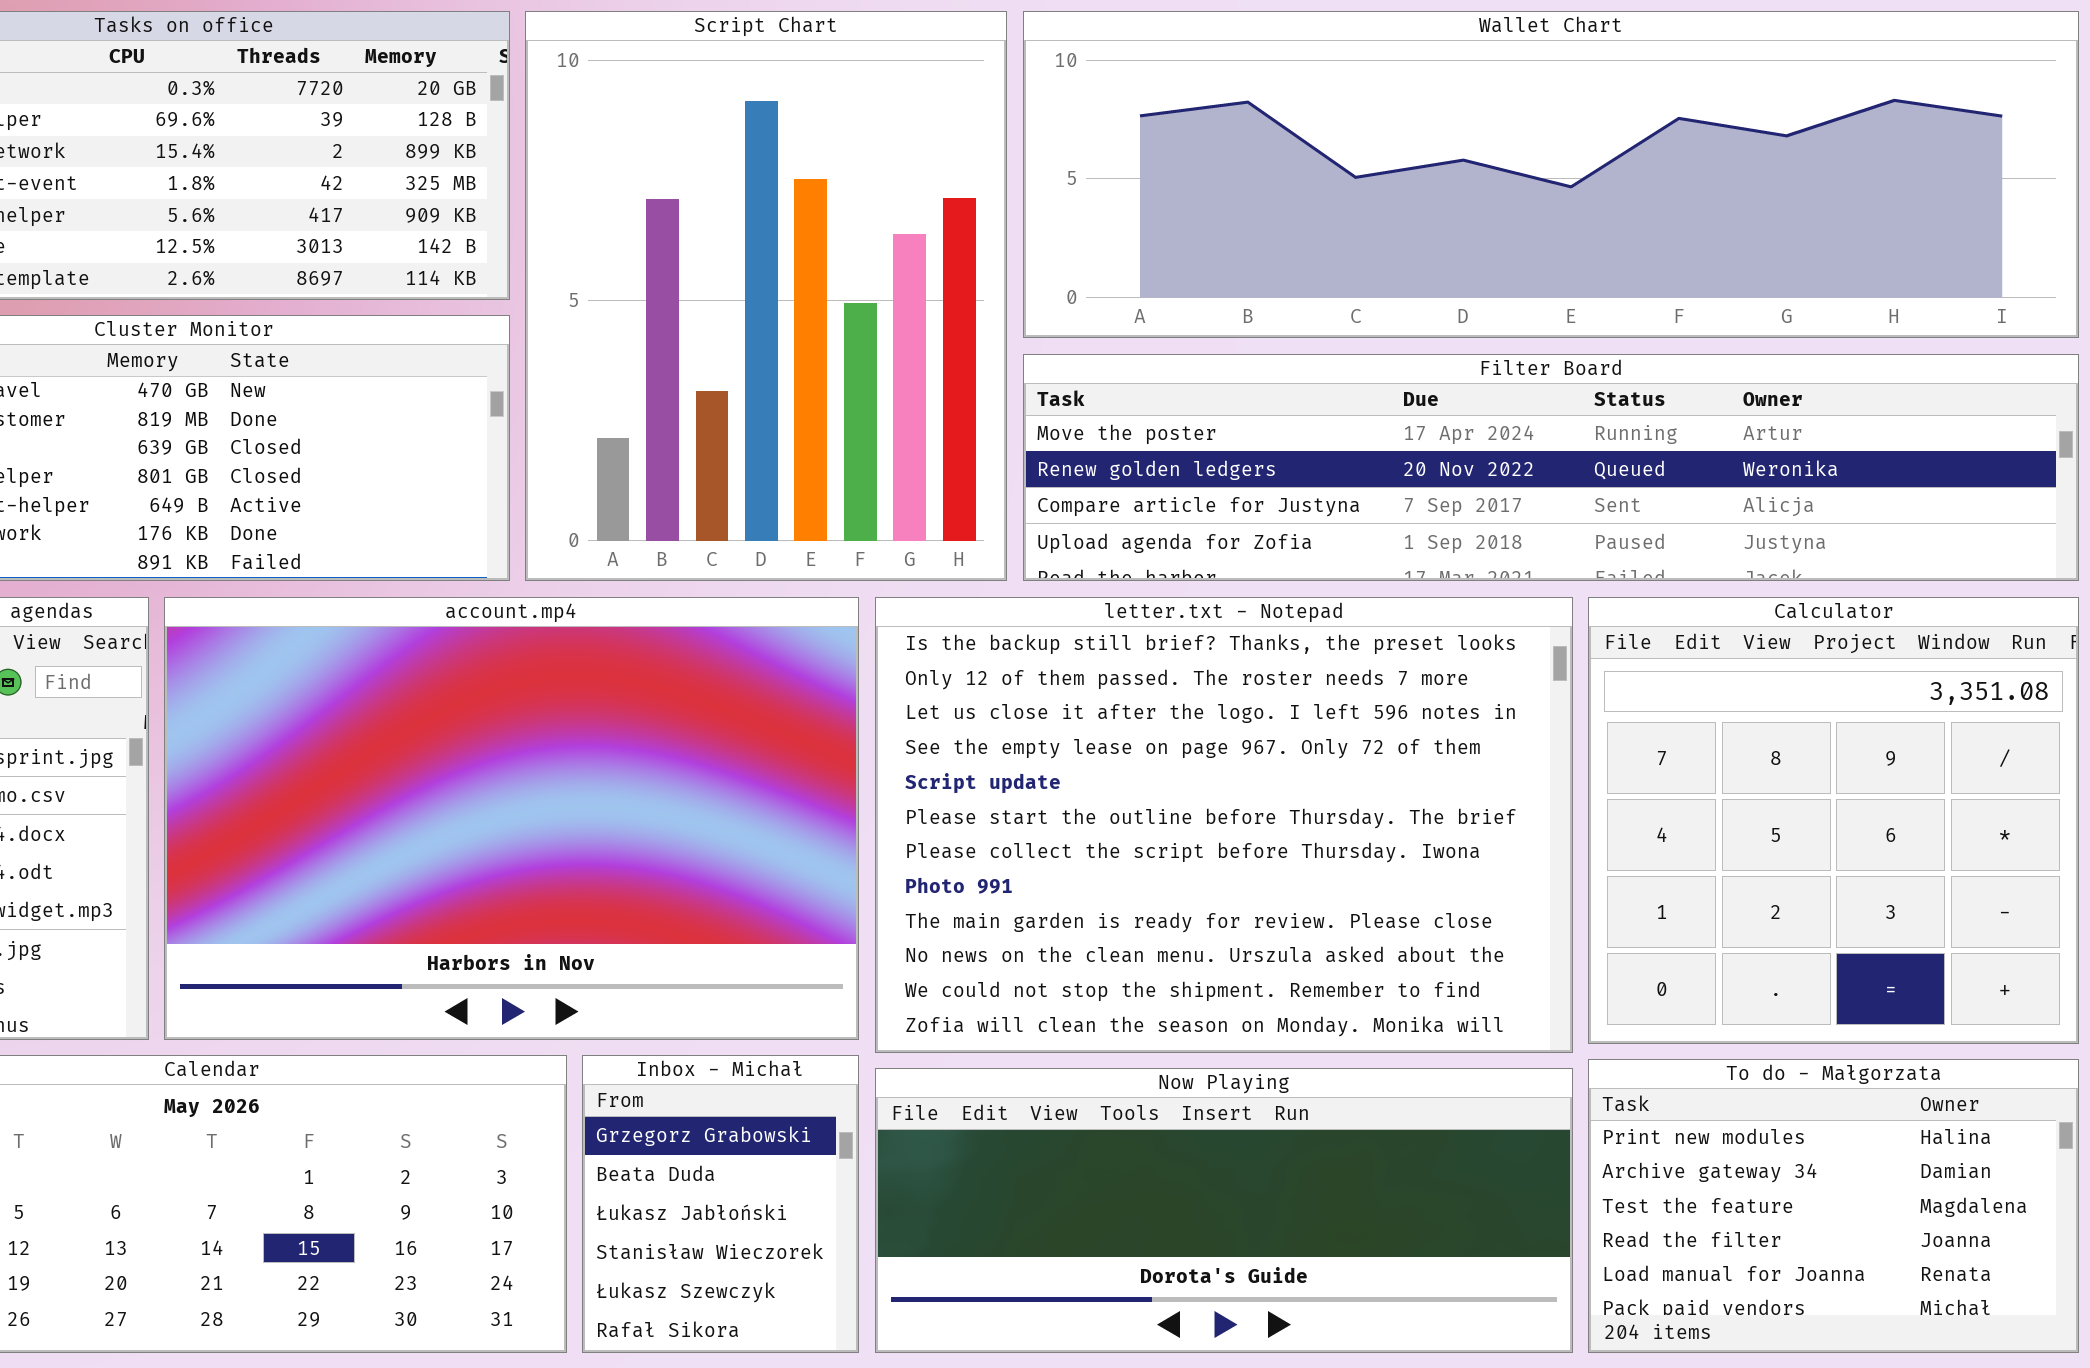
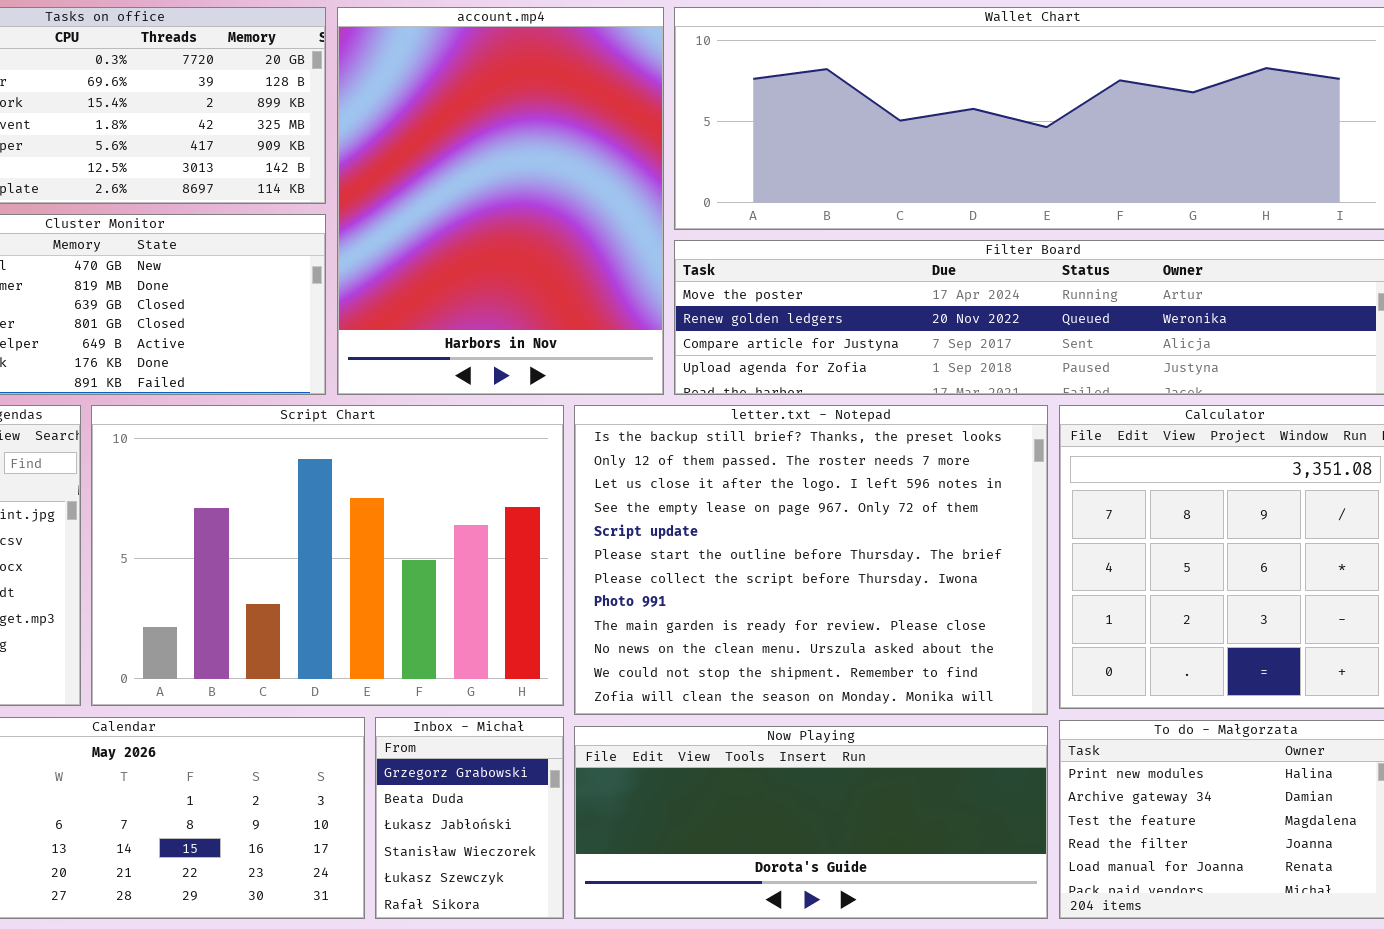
Script Chart: [525,11,1007,581] -> [91,405,564,706], moved, resized
account.mp4: [164,597,859,1040] -> [337,7,664,395], moved, resized

